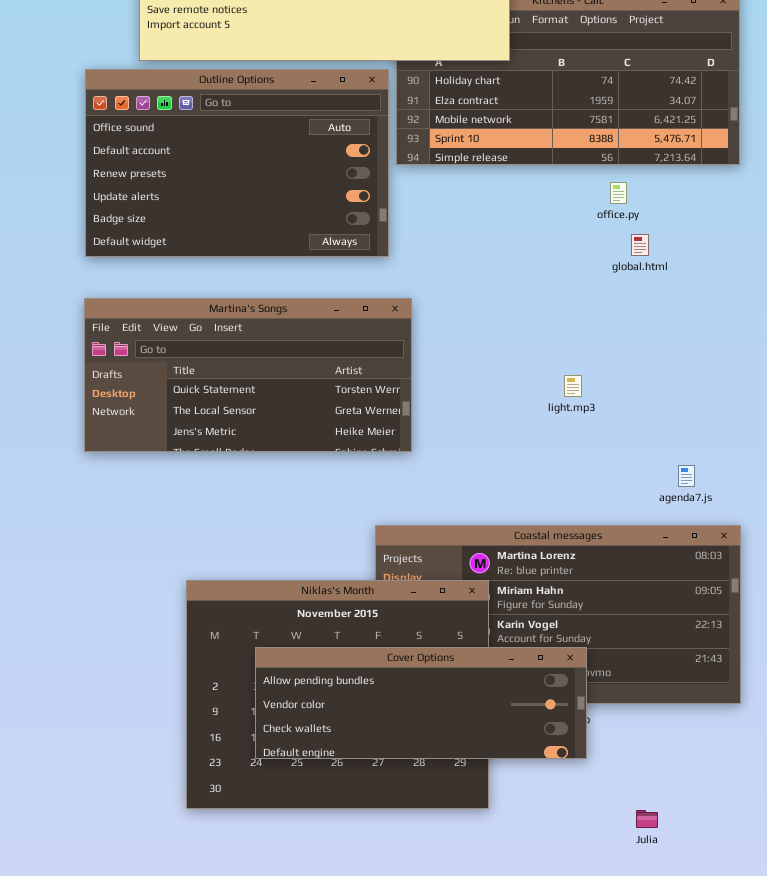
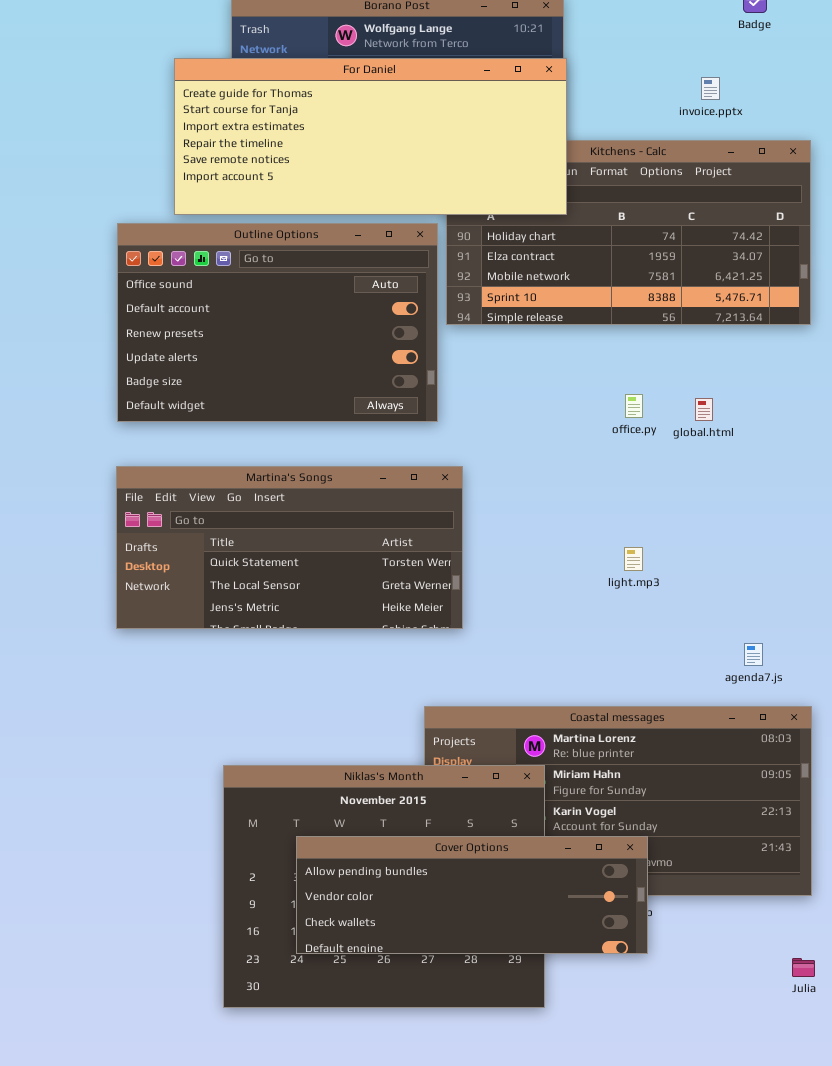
office.py: [610,182,627,204] -> [625,394,643,418], moved
Julia: [636,810,658,828] -> [792,958,815,977], moved

